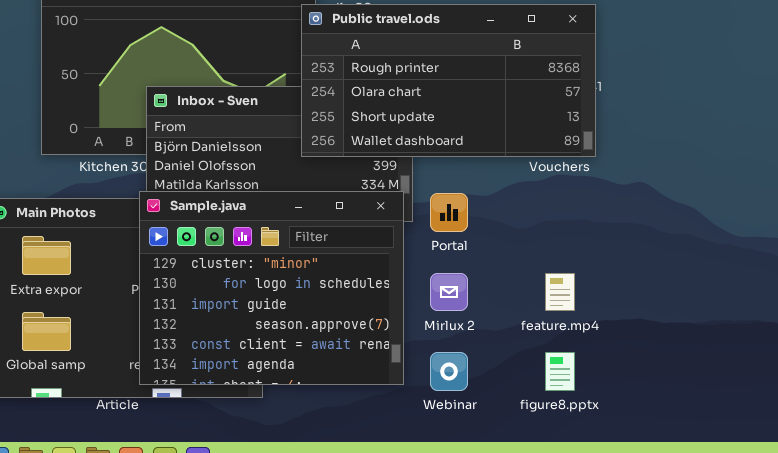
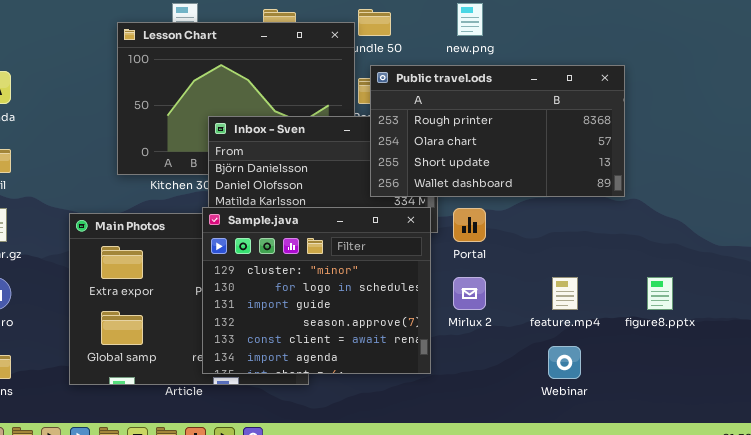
Public travel.ods: [301,4,596,157] -> [370,65,625,197], moved
Webinar: [430,352,468,391] -> [548,346,581,379], moved
figure8.pptx: [545,352,575,391] -> [647,277,673,310], moved

